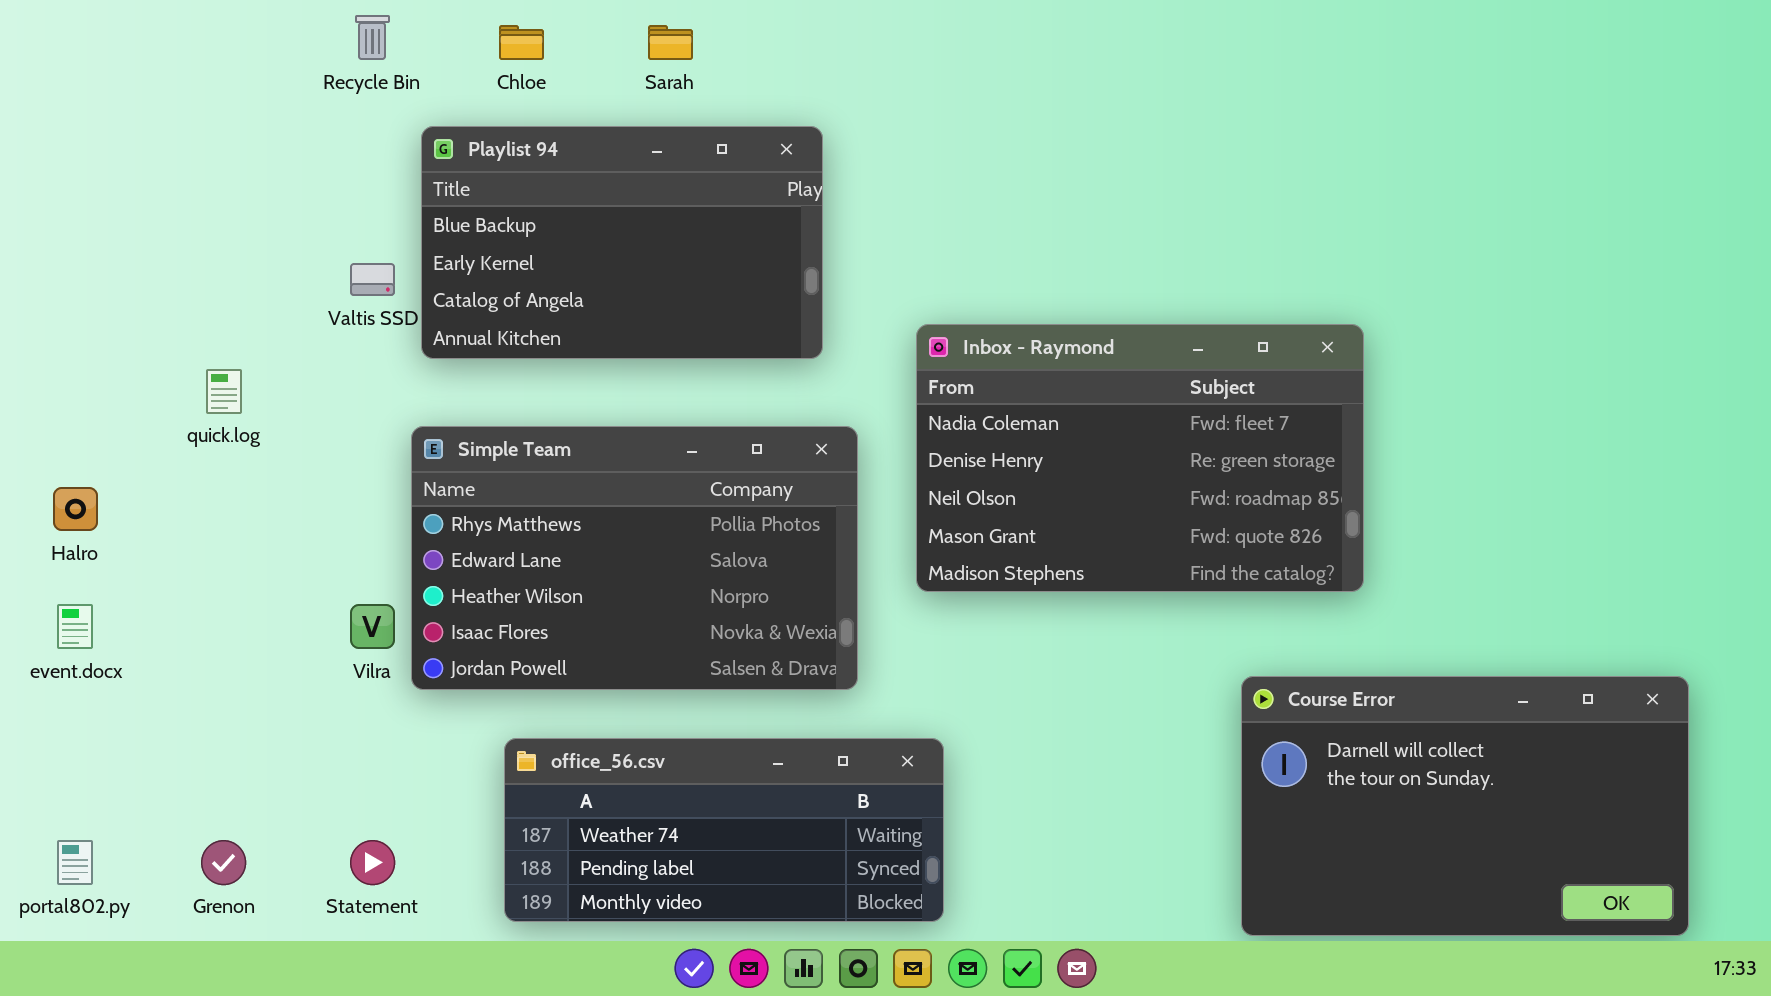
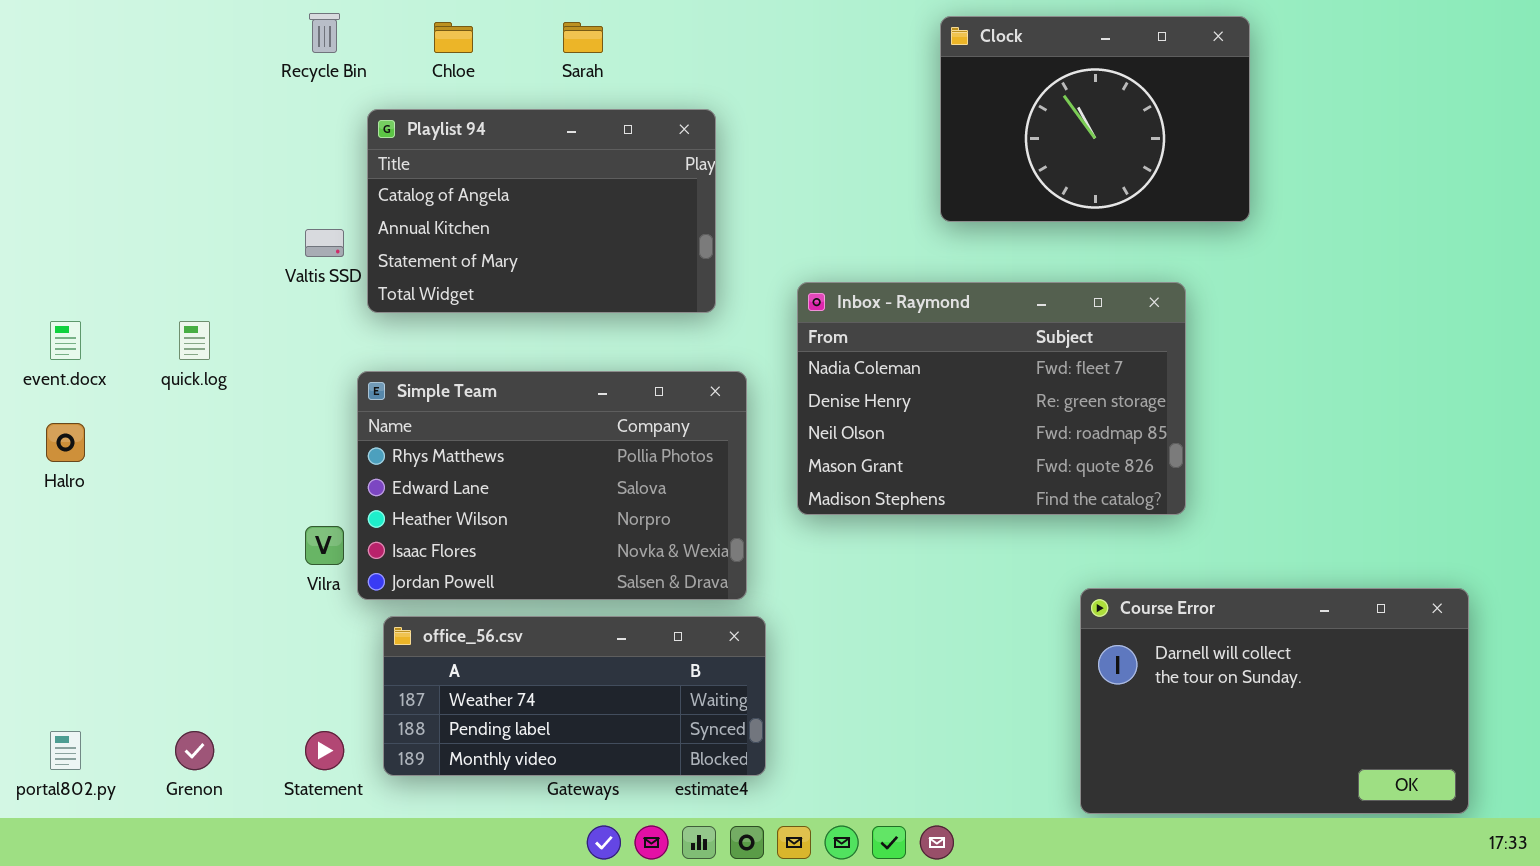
Clock: none -> [940,16,1250,222], opened
Playlist 94: [421,126,823,359] -> [367,109,716,313], scrolled down 2 rows
event.docx: [57,604,93,649] -> [50,321,81,360], moved
office_56.csv: [504,738,944,922] -> [383,616,766,776], moved

